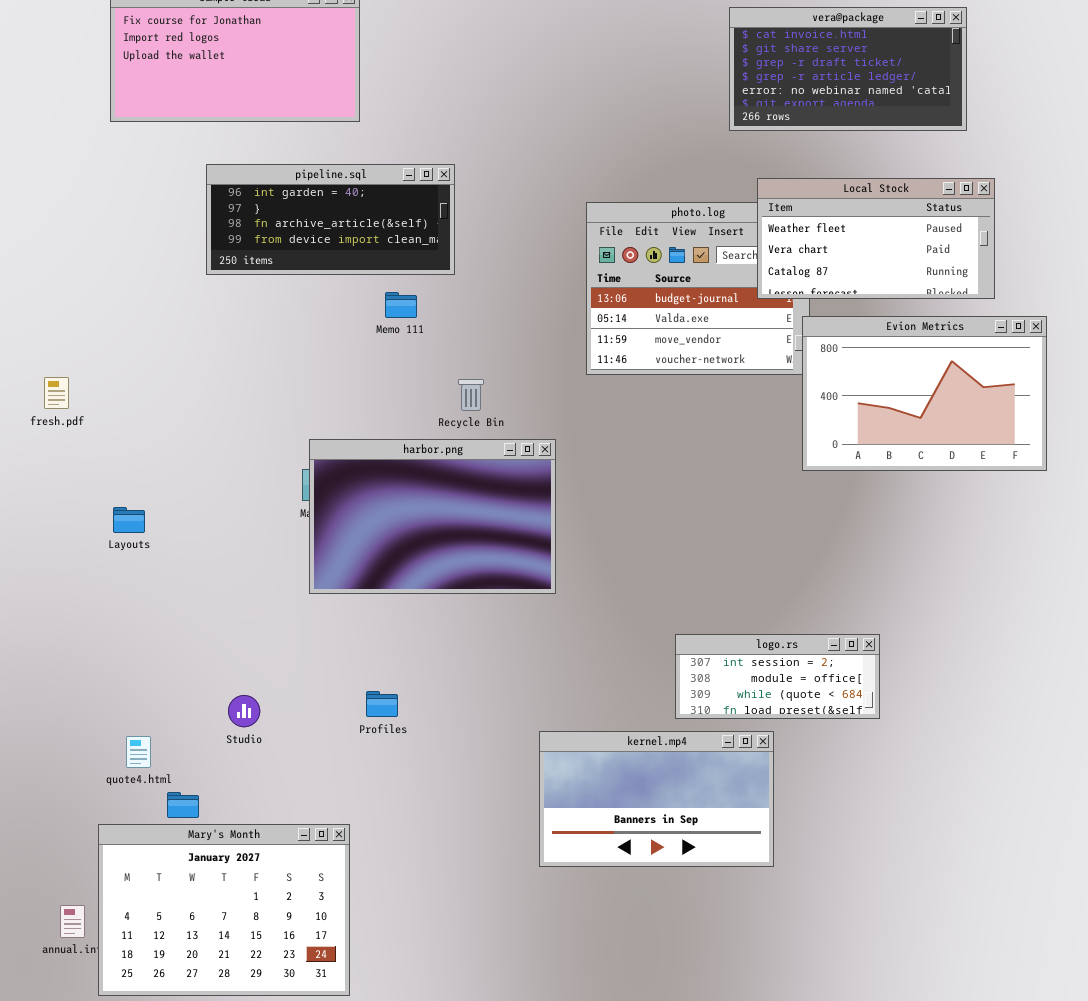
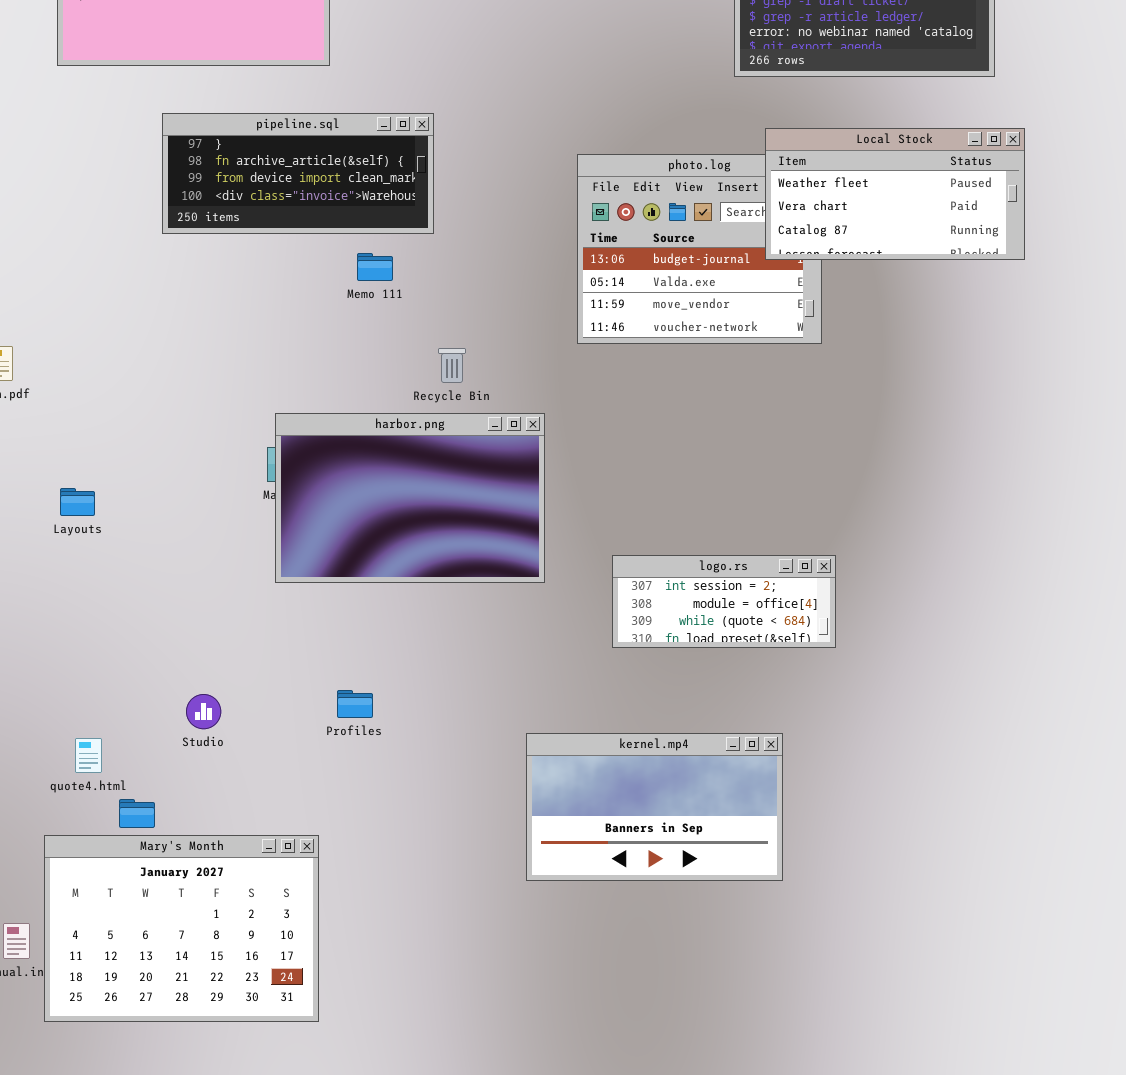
pipeline.sql: [206,164,455,275] -> [162,113,434,234], scrolled down 1 row
Evion Metrics: [802,316,1047,471] -> none, closed
logo.rs: [675,634,880,719] -> [612,555,836,648], moved

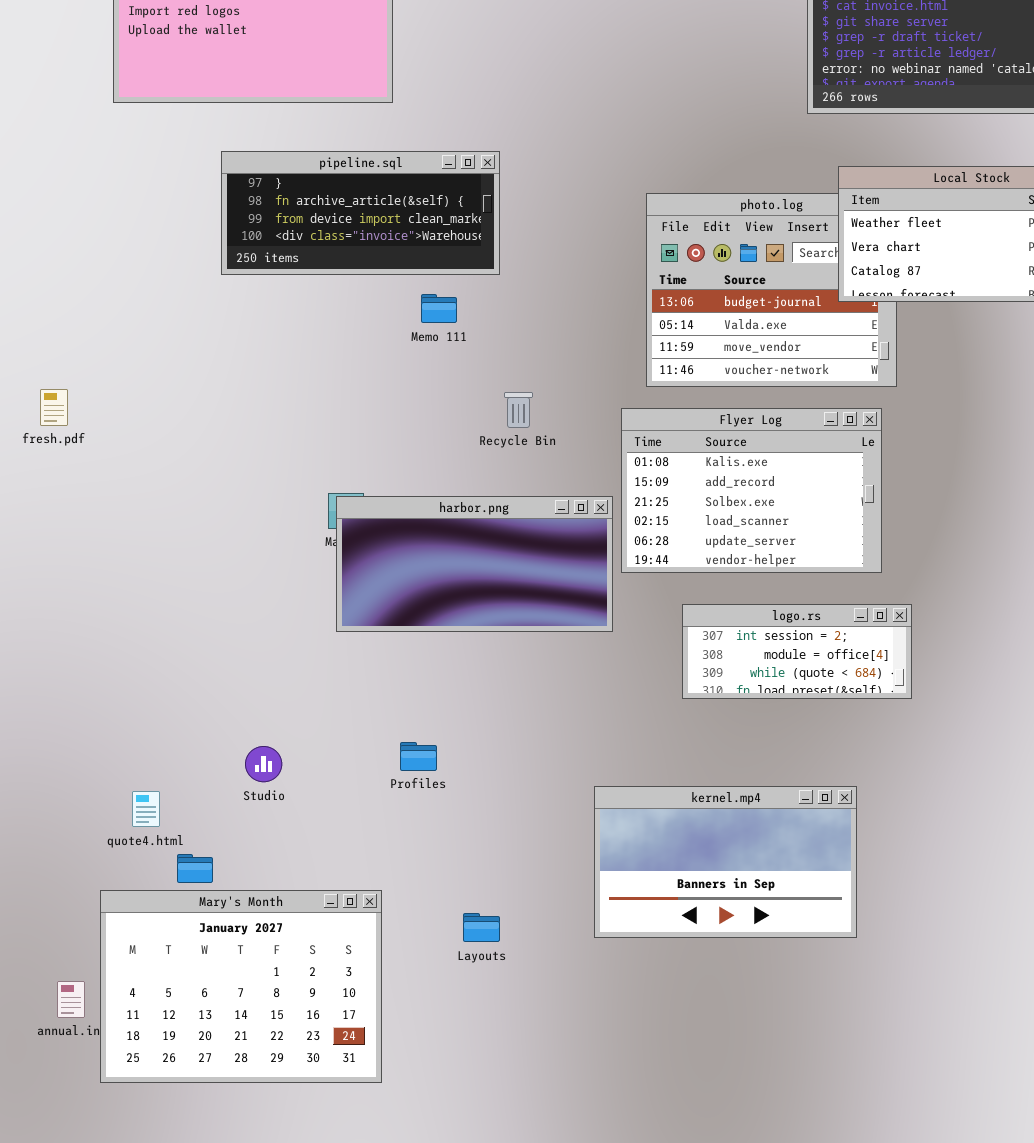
Flyer Log: none -> [621,408,882,573], opened
harbor.png: [275,413,545,583] -> [336,496,613,632], resized
Layouts: [60,488,95,516] -> [463,913,500,942], moved

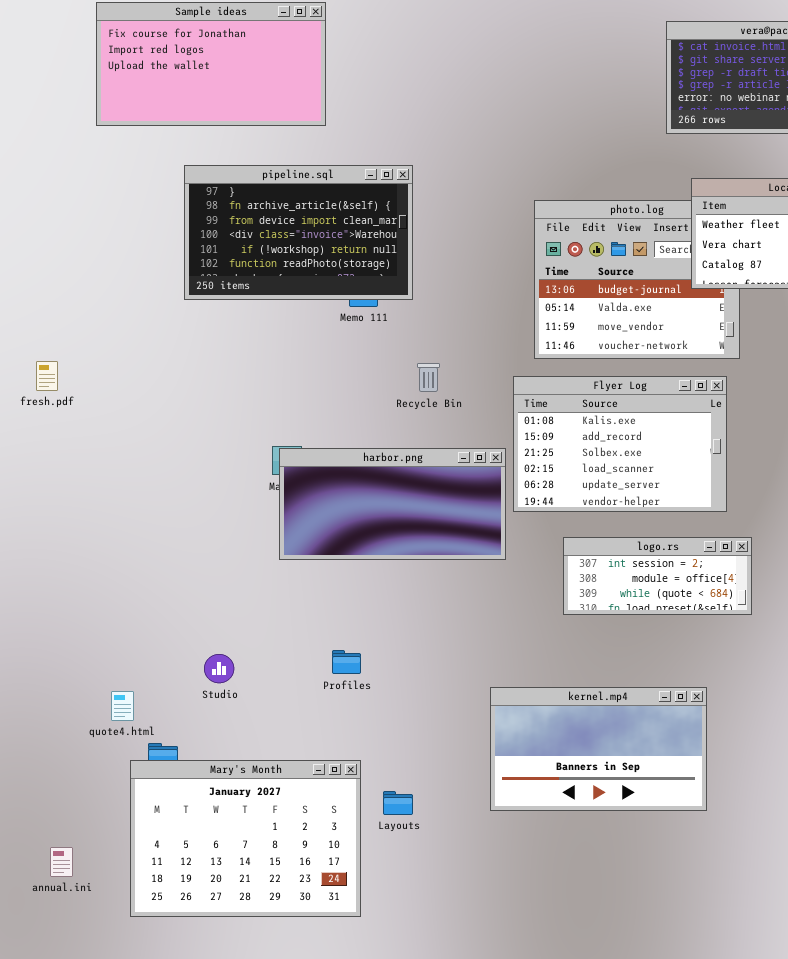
pipeline.sql: [221,151,500,275] -> [184,165,413,300], resized
Mary's Month: [100,890,382,1083] -> [130,760,361,917], moved

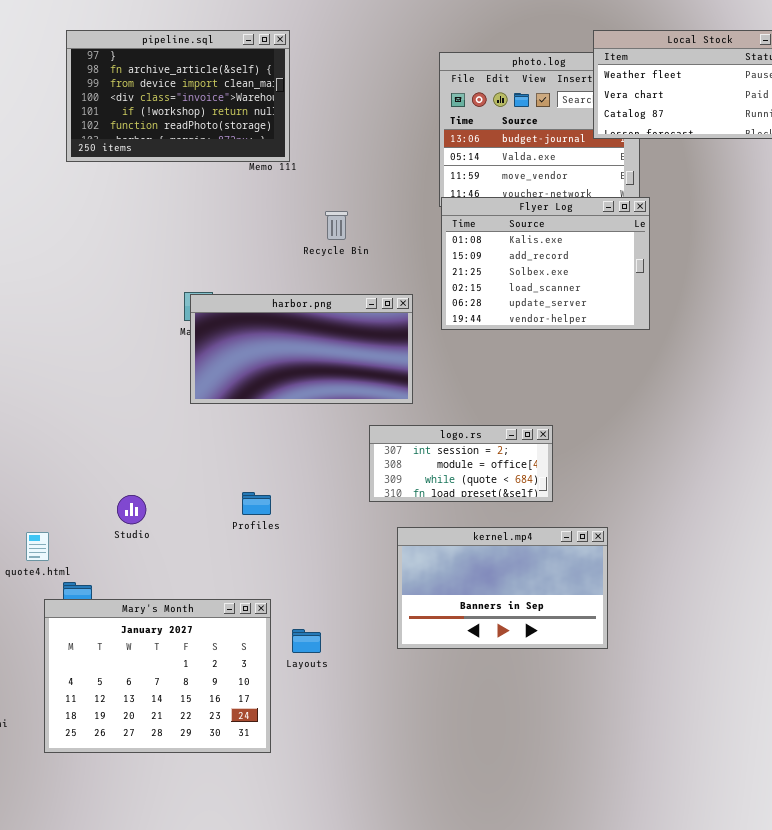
pipeline.sql: [184,165,413,300] -> [66,30,290,162], moved
Flyer Log: [513,376,727,512] -> [441,197,650,330], moved
logo.rs: [563,537,752,615] -> [369,425,553,502], moved

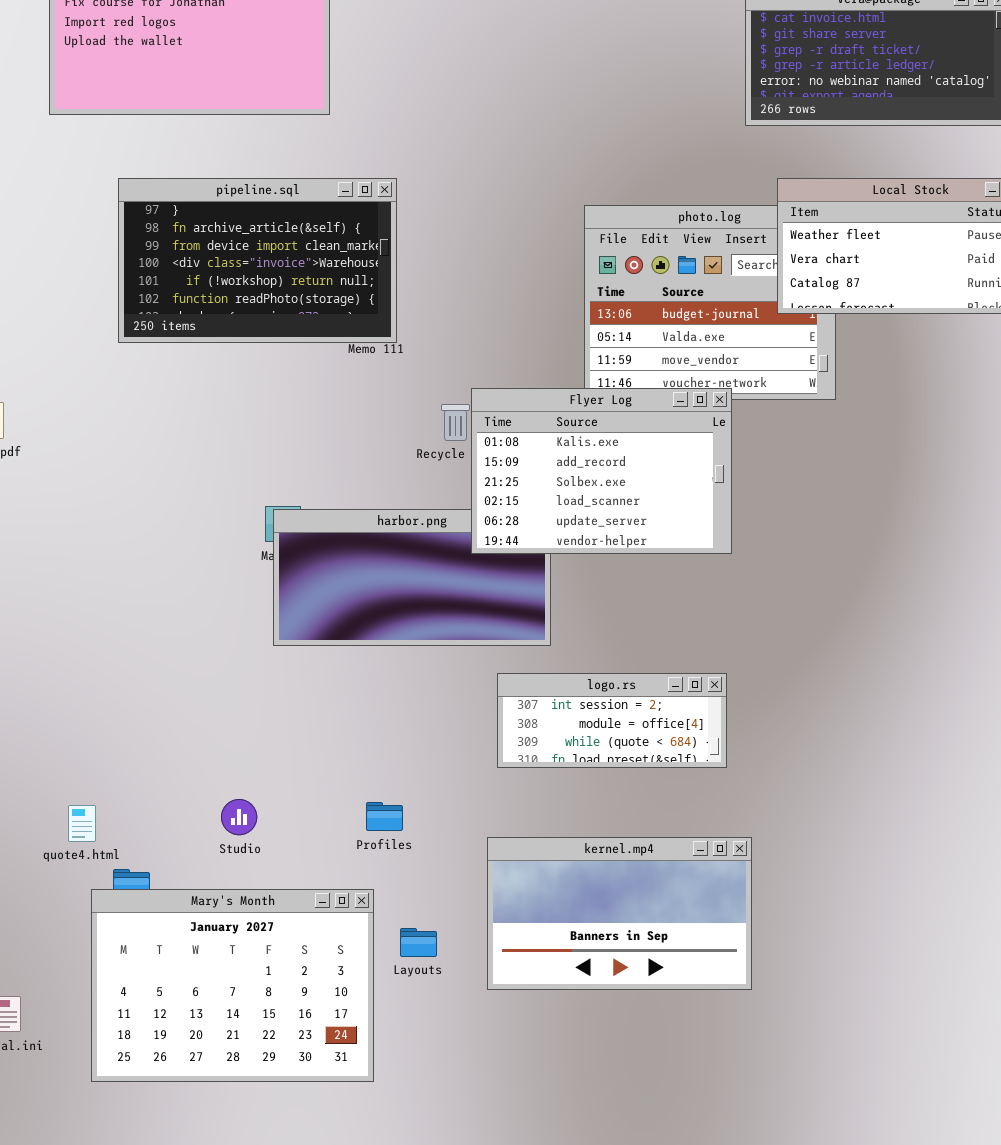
Flyer Log: [441,197,650,330] -> [471,388,732,554], moved
Profiles: [242,492,271,515] -> [366,802,403,831], moved
Studio: [117,495,146,524] -> [221,799,257,835], moved
kernel.mp4: [397,527,608,649] -> [487,837,752,990], moved

